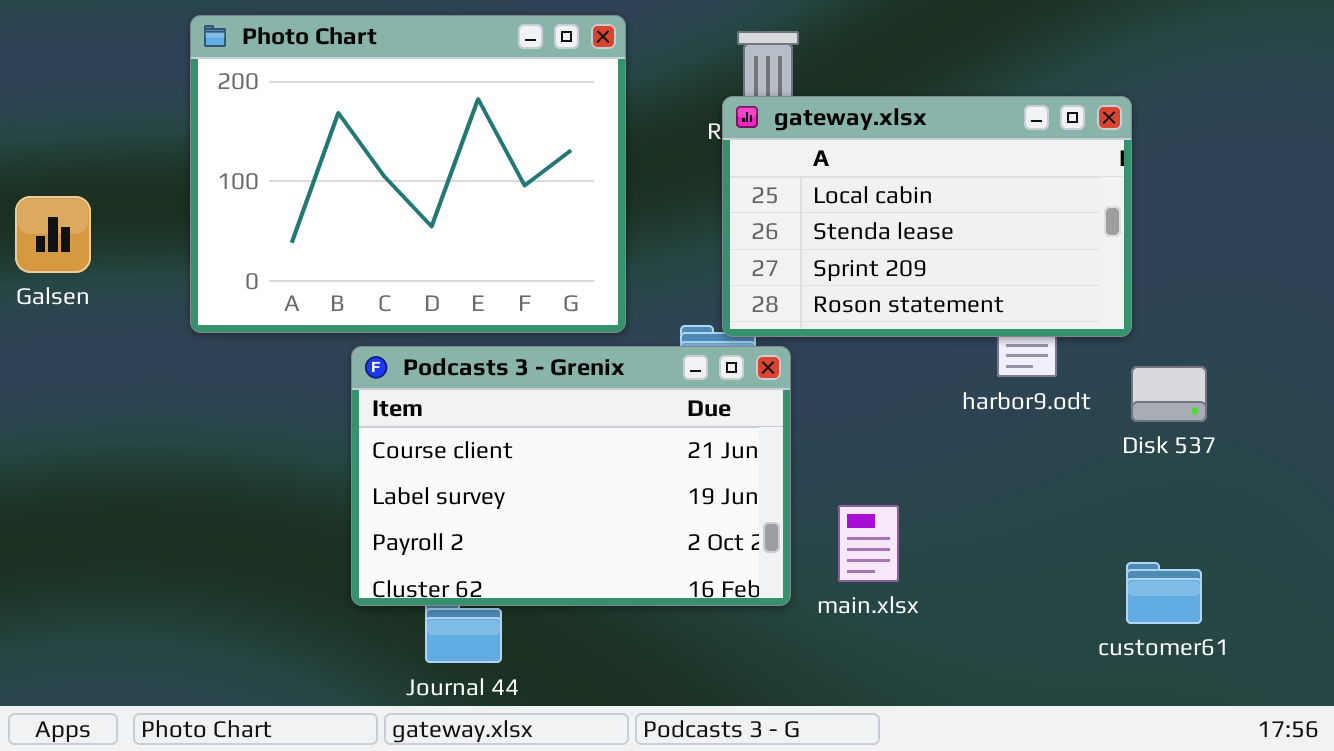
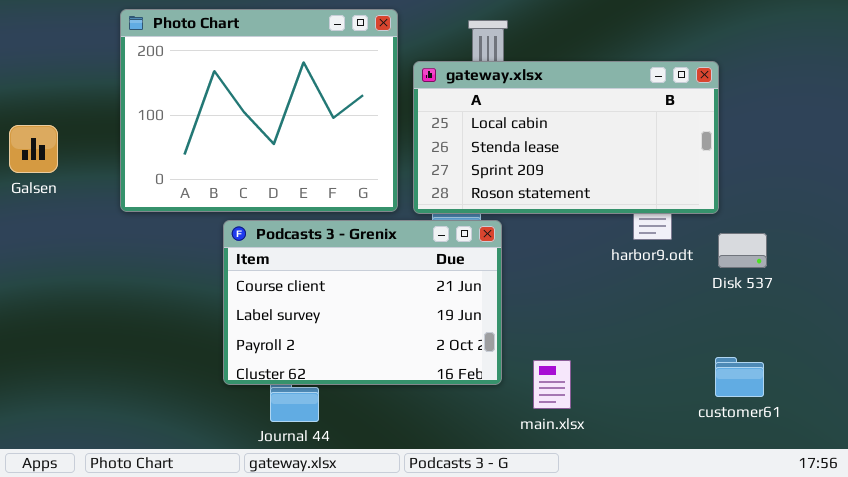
gateway.xlsx: [722,96,1132,337] -> [413,61,719,214], resized
main.xlsx: [838,505,899,582] -> [533,360,571,409], moved

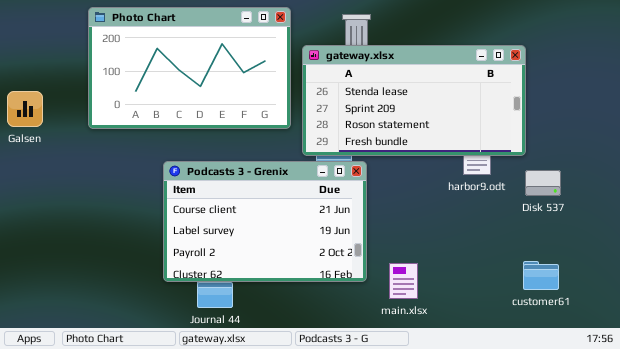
Photo Chart: [120,9,398,212] -> [88,7,291,129], resized
gateway.xlsx: [413,61,719,214] -> [302,45,526,156], scrolled down 1 row

